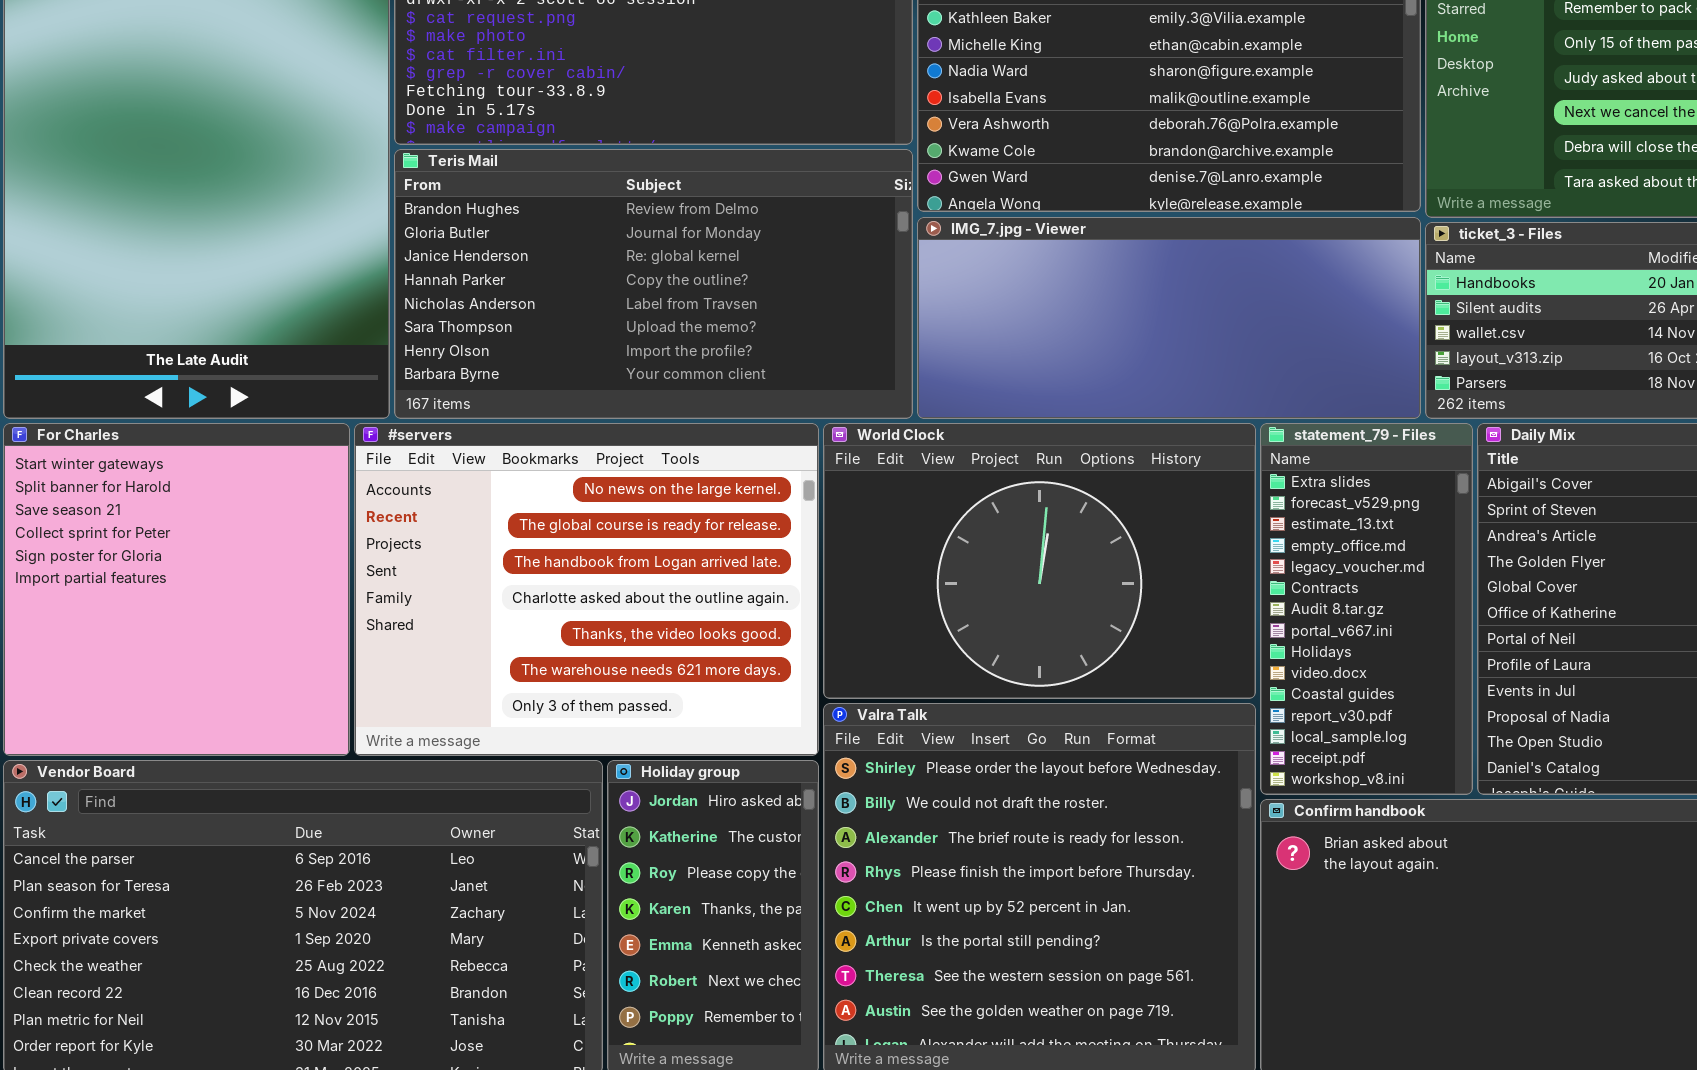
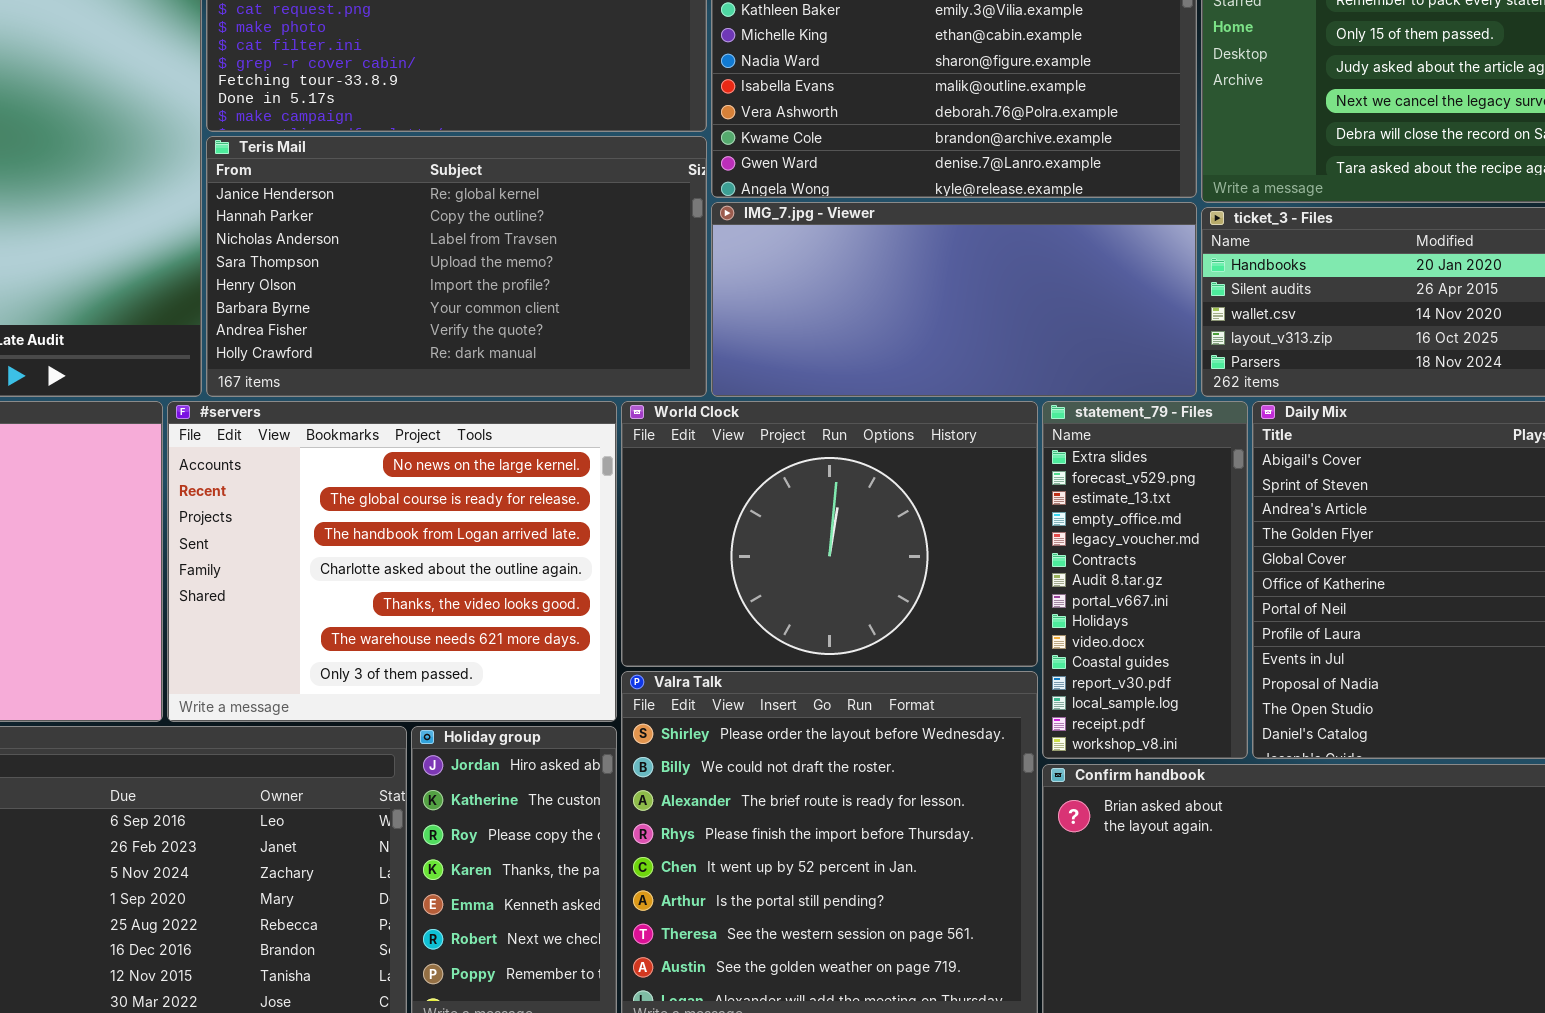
Teris Mail: [394,149,913,419] -> [206,136,707,397], scrolled down 2 rows

